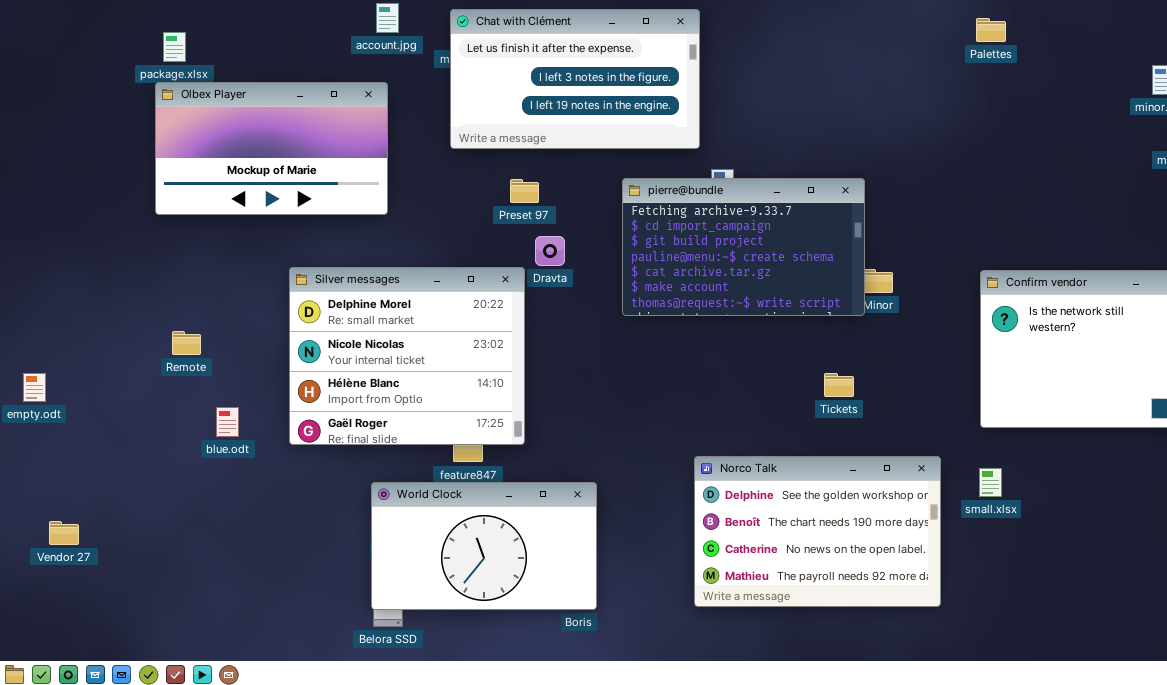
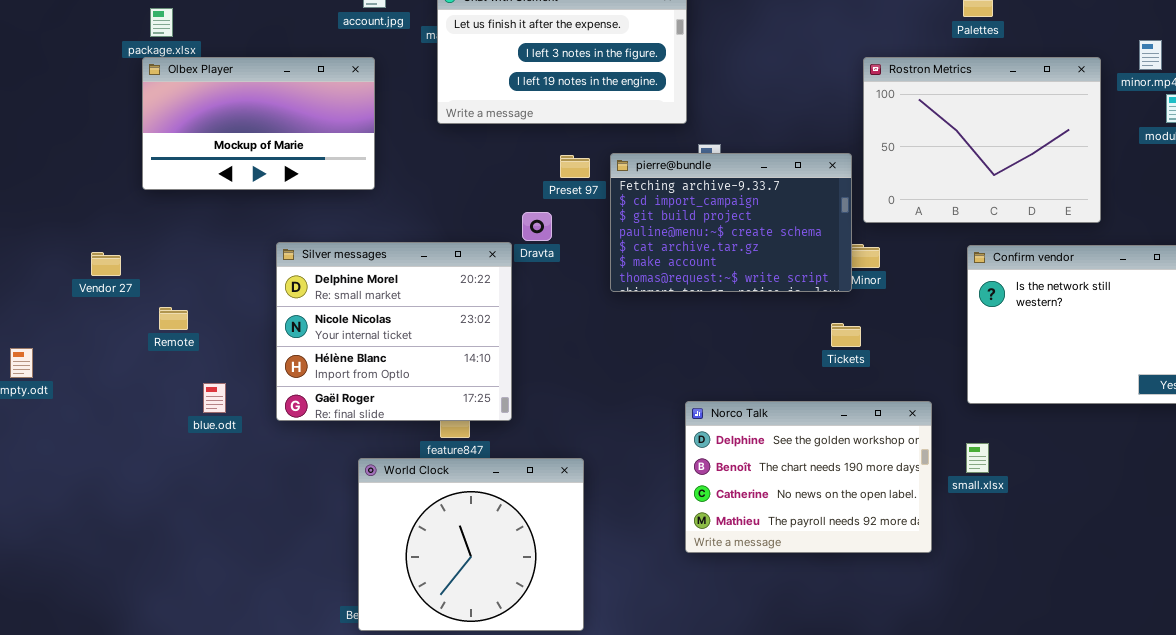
Rostron Metrics: none -> [863,57,1101,223], opened
Preset 97: [510,179,539,203] -> [560,155,590,178], moved
Tickets: [824,373,854,397] -> [831,323,861,347], moved
Norco Talk: [694,456,941,607] -> [685,401,932,553], moved
World Clock: [371,482,597,610] -> [358,458,584,631], resized
Vendor 27: [49,521,79,545] -> [91,252,121,276], moved

